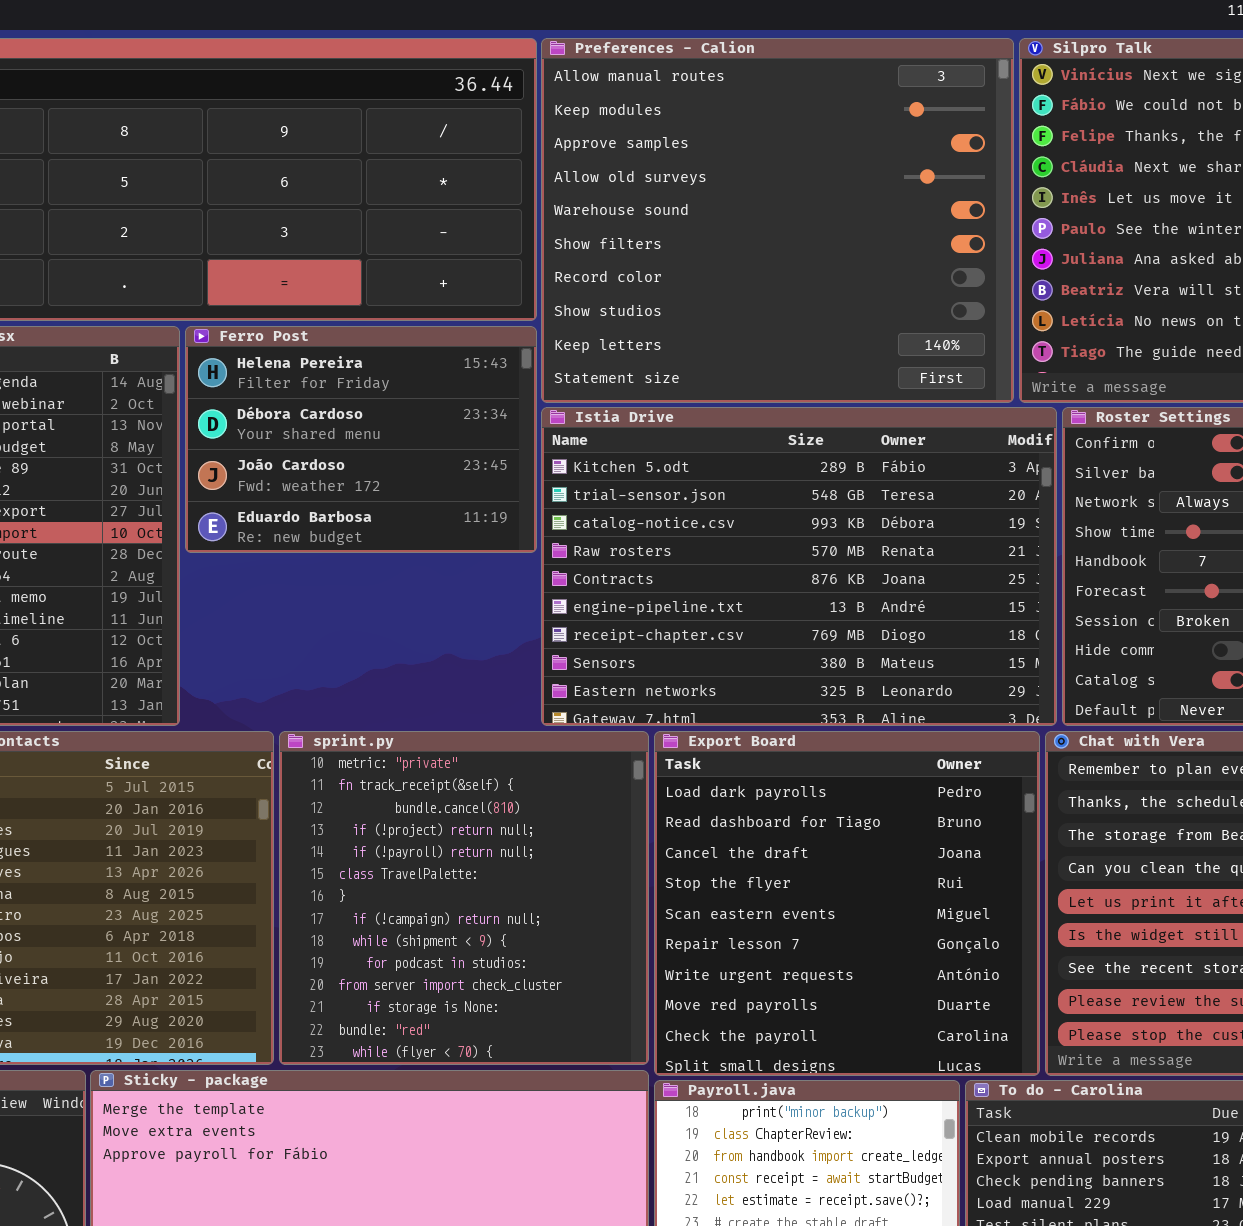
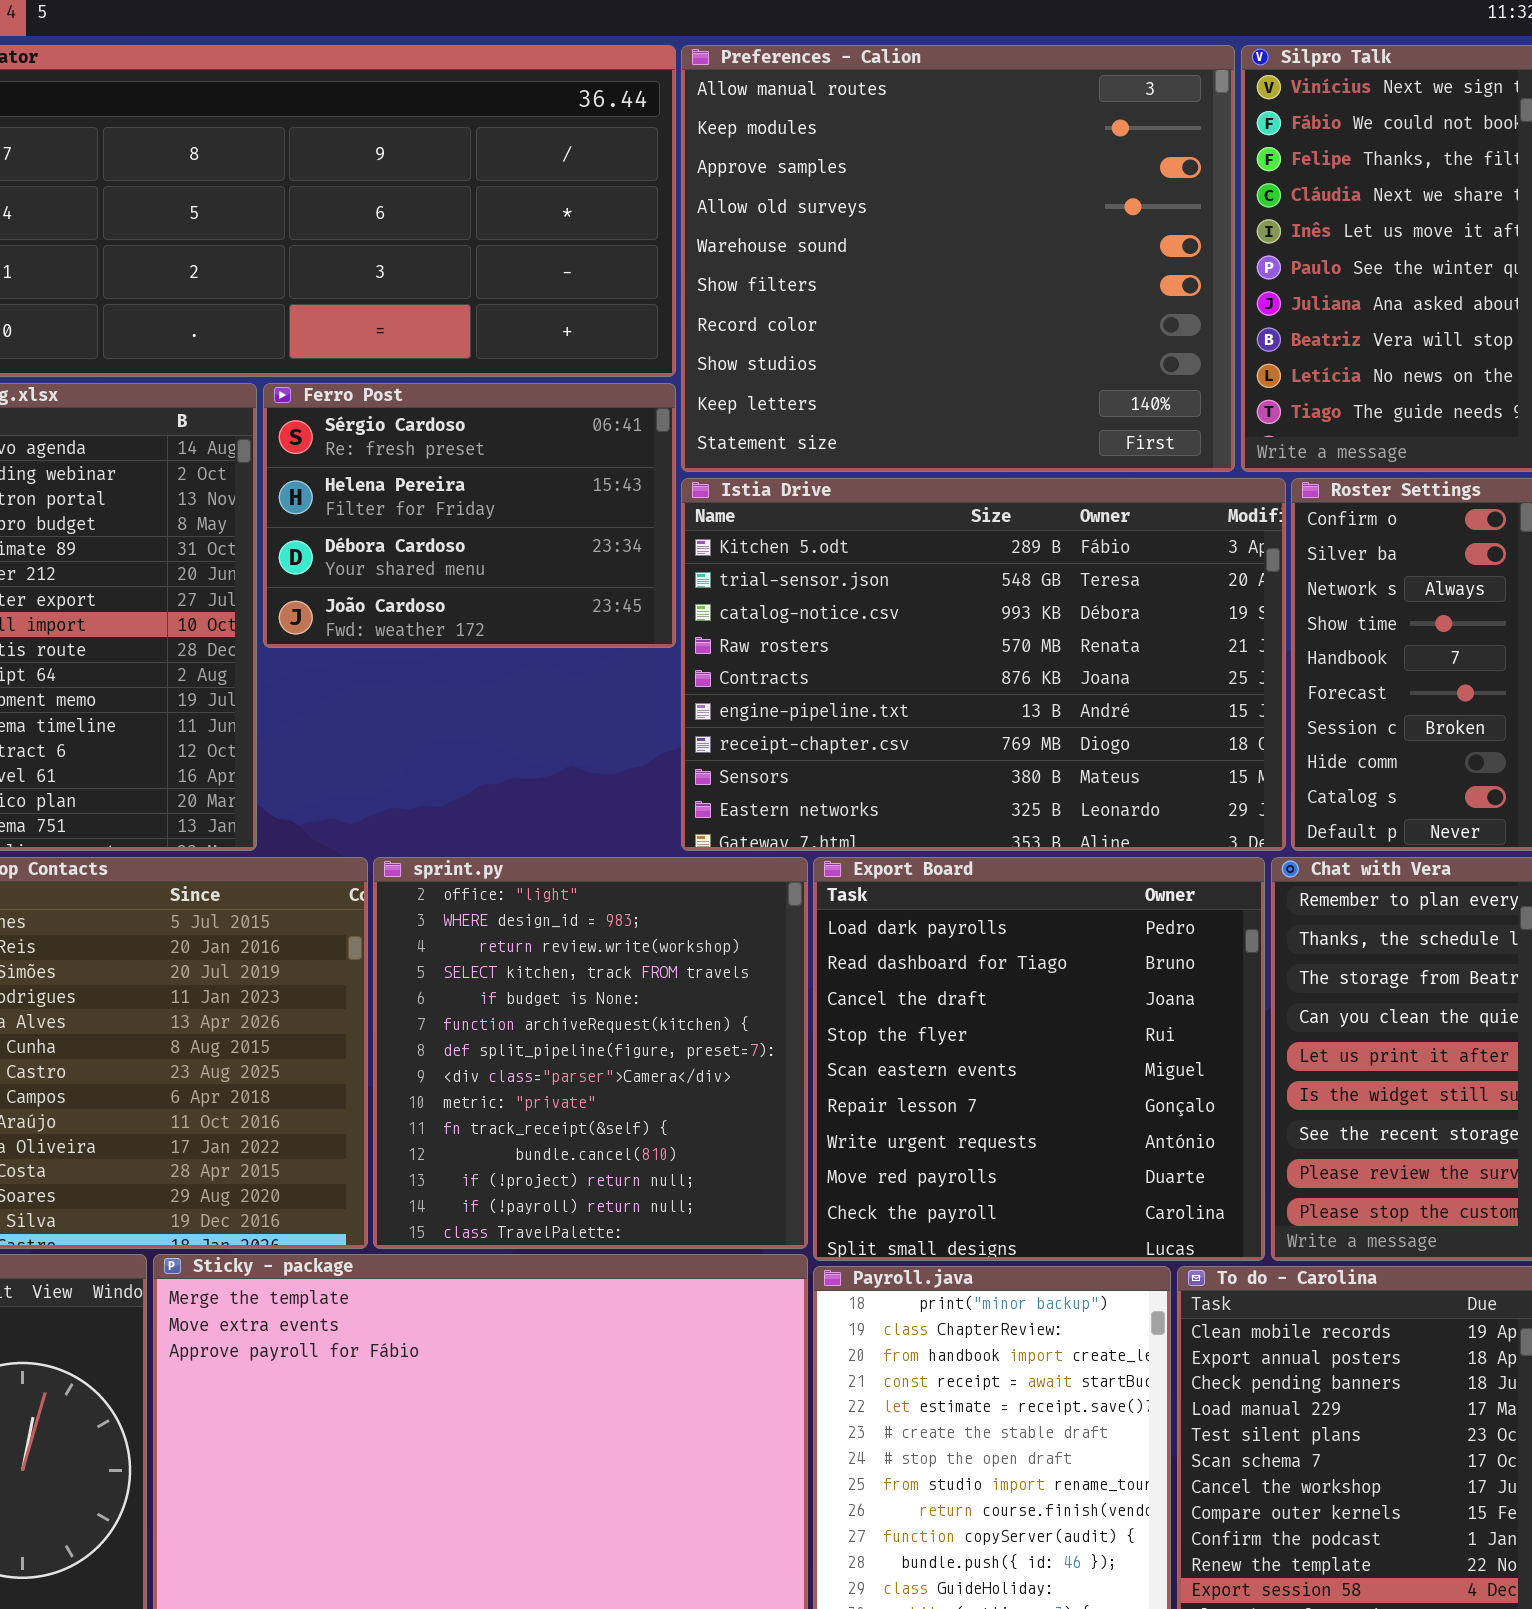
Ferro Post: [185,326,537,553] -> [263,383,676,648], scrolled up 1 row
sprint.py: [279,731,649,1065] -> [373,857,808,1249], scrolled up 8 rows

